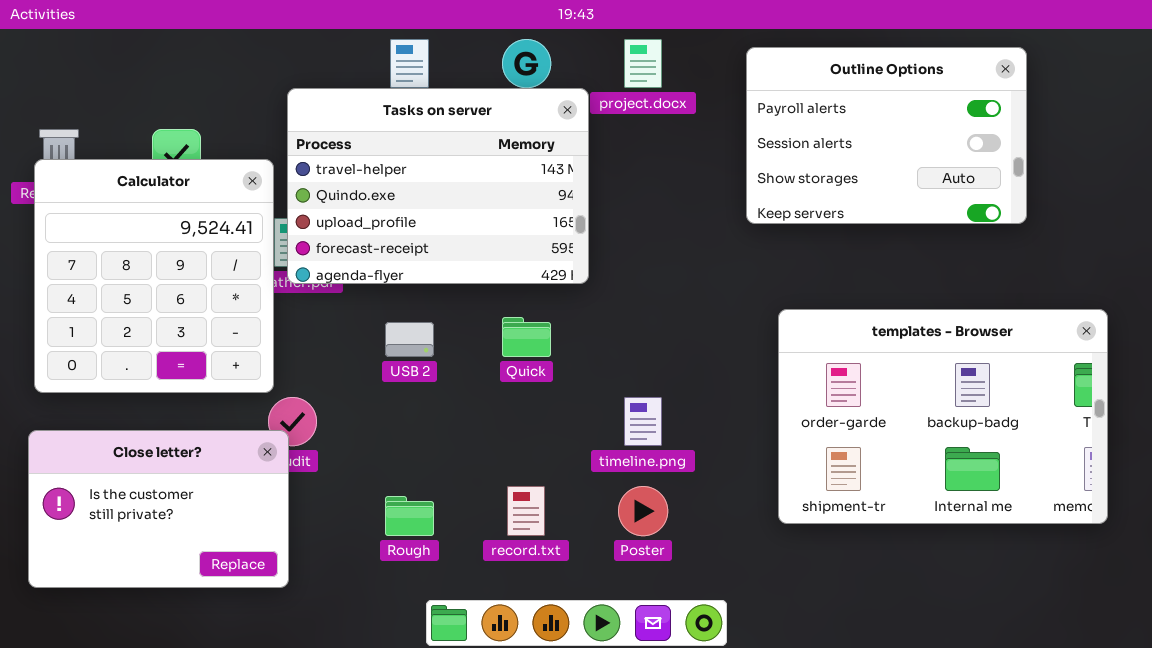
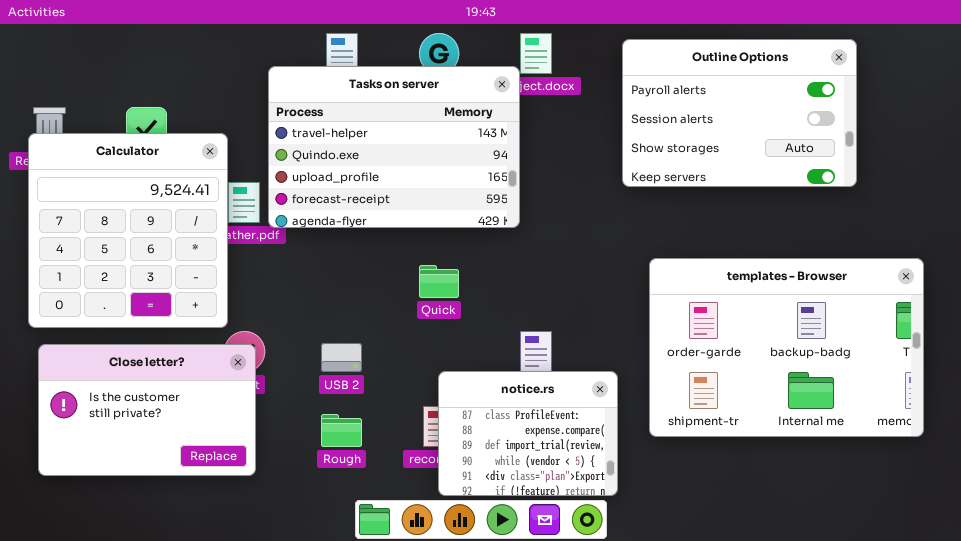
Tasks on server: [287,88,589,284] -> [268,66,520,228], moved
USB 2: [385,322,434,357] -> [321,343,362,372], moved
Close letter?: [28,430,289,588] -> [38,344,256,476], moved
notice.rs: none -> [438,371,618,496], opened

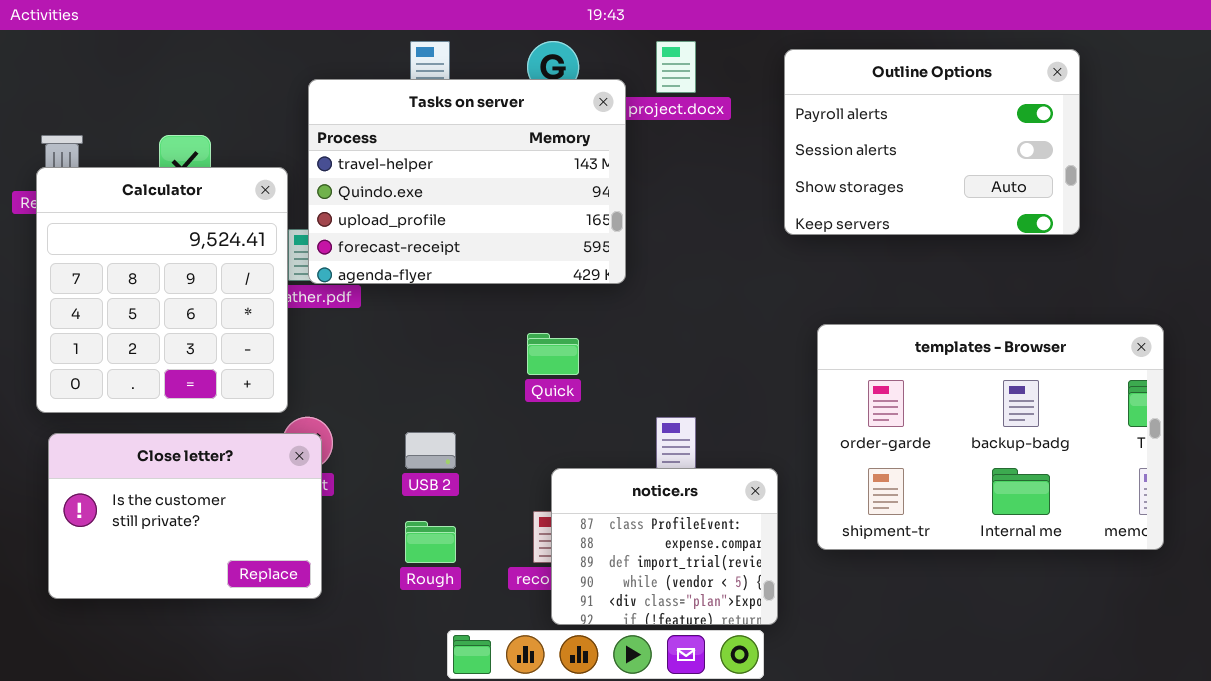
Tasks on server: [268,66,520,228] -> [308,79,626,284], moved

